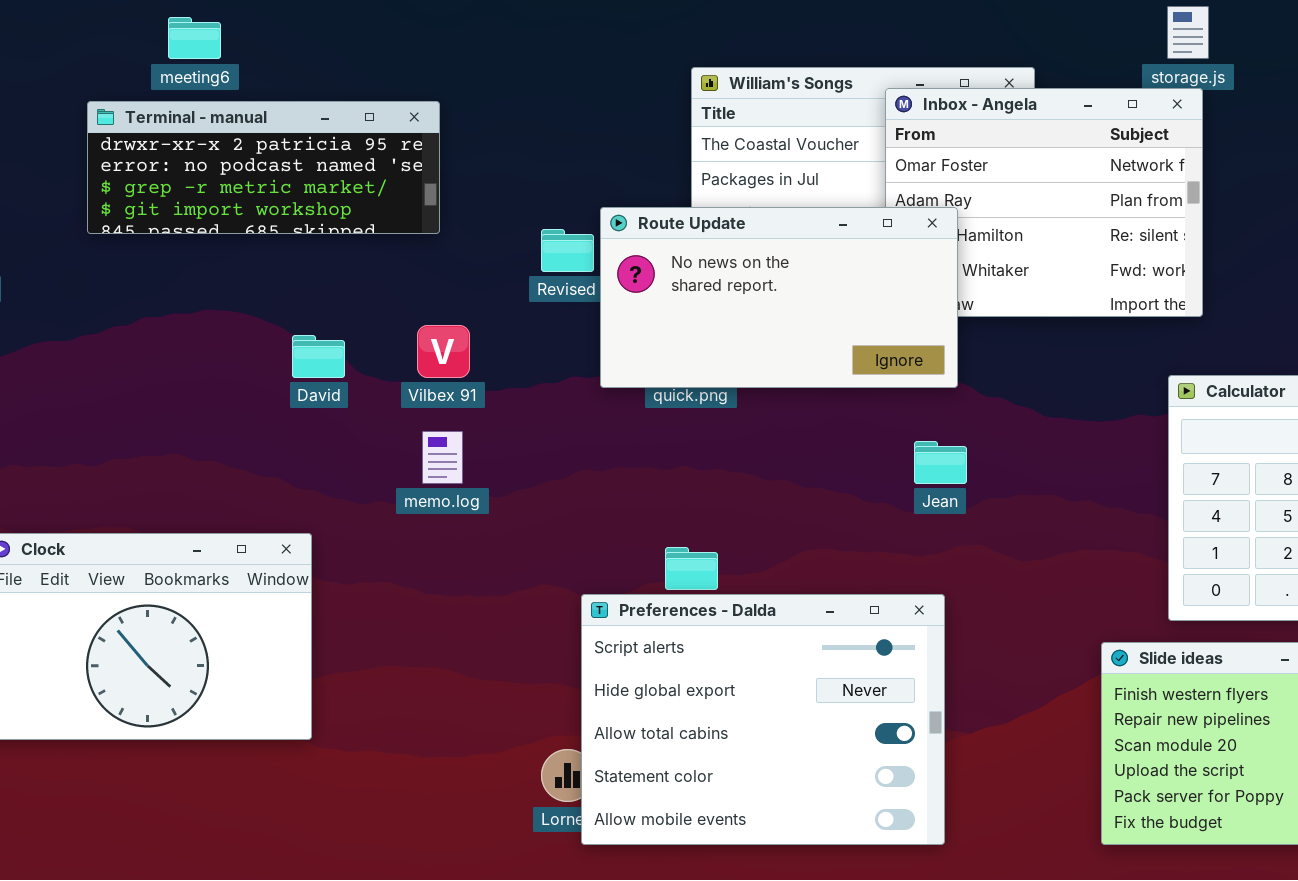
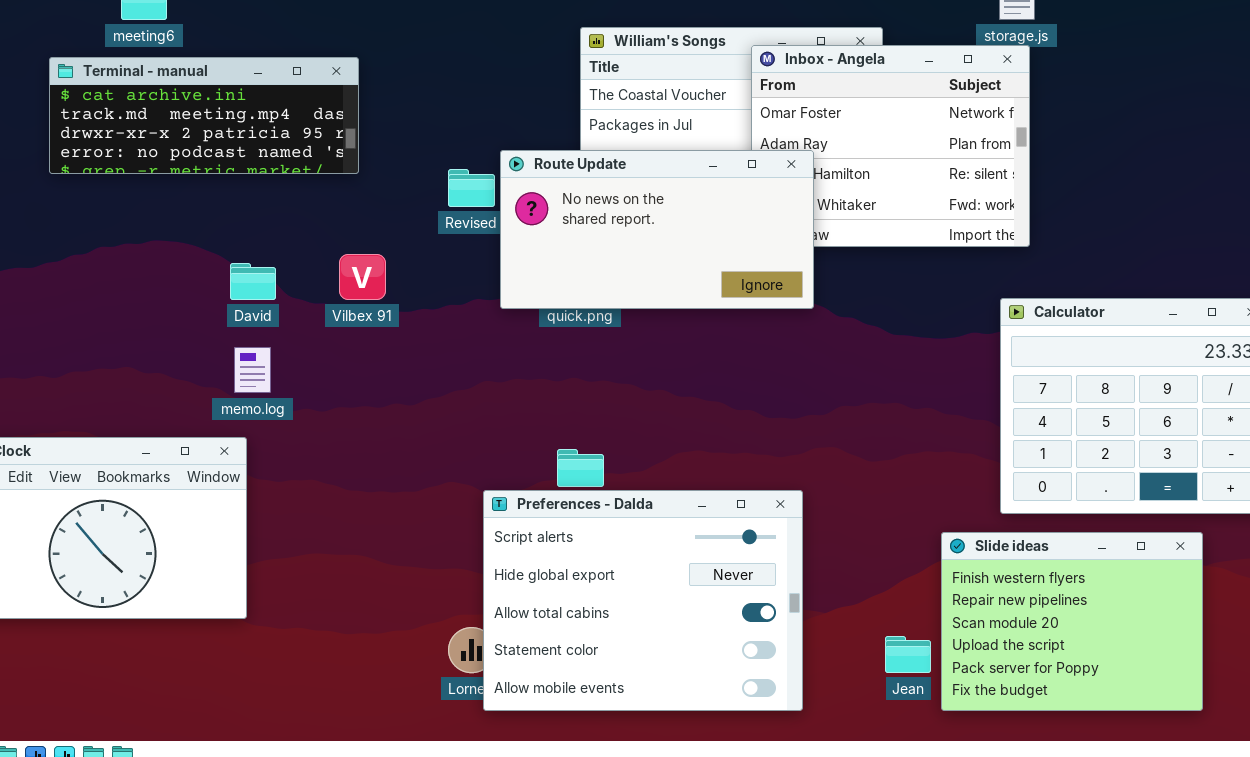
Terminal - manual: [87,101,440,234] -> [49,57,359,174], scrolled up 2 rows
memo.log: [422,431,463,484] -> [234,347,271,393], moved
Jean: [914,441,967,484] -> [885,636,931,673], moved

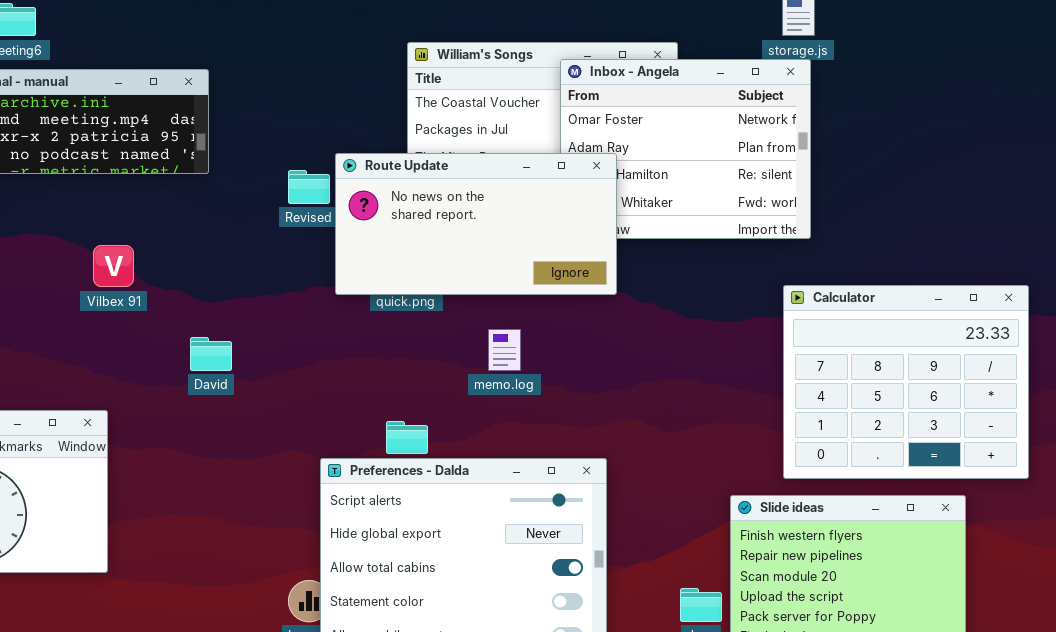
Vilbex 91: [339,254,386,300] -> [93,245,134,287], moved
David: [230,263,276,300] -> [190,337,232,371], moved
memo.log: [234,347,271,393] -> [488,329,521,371], moved

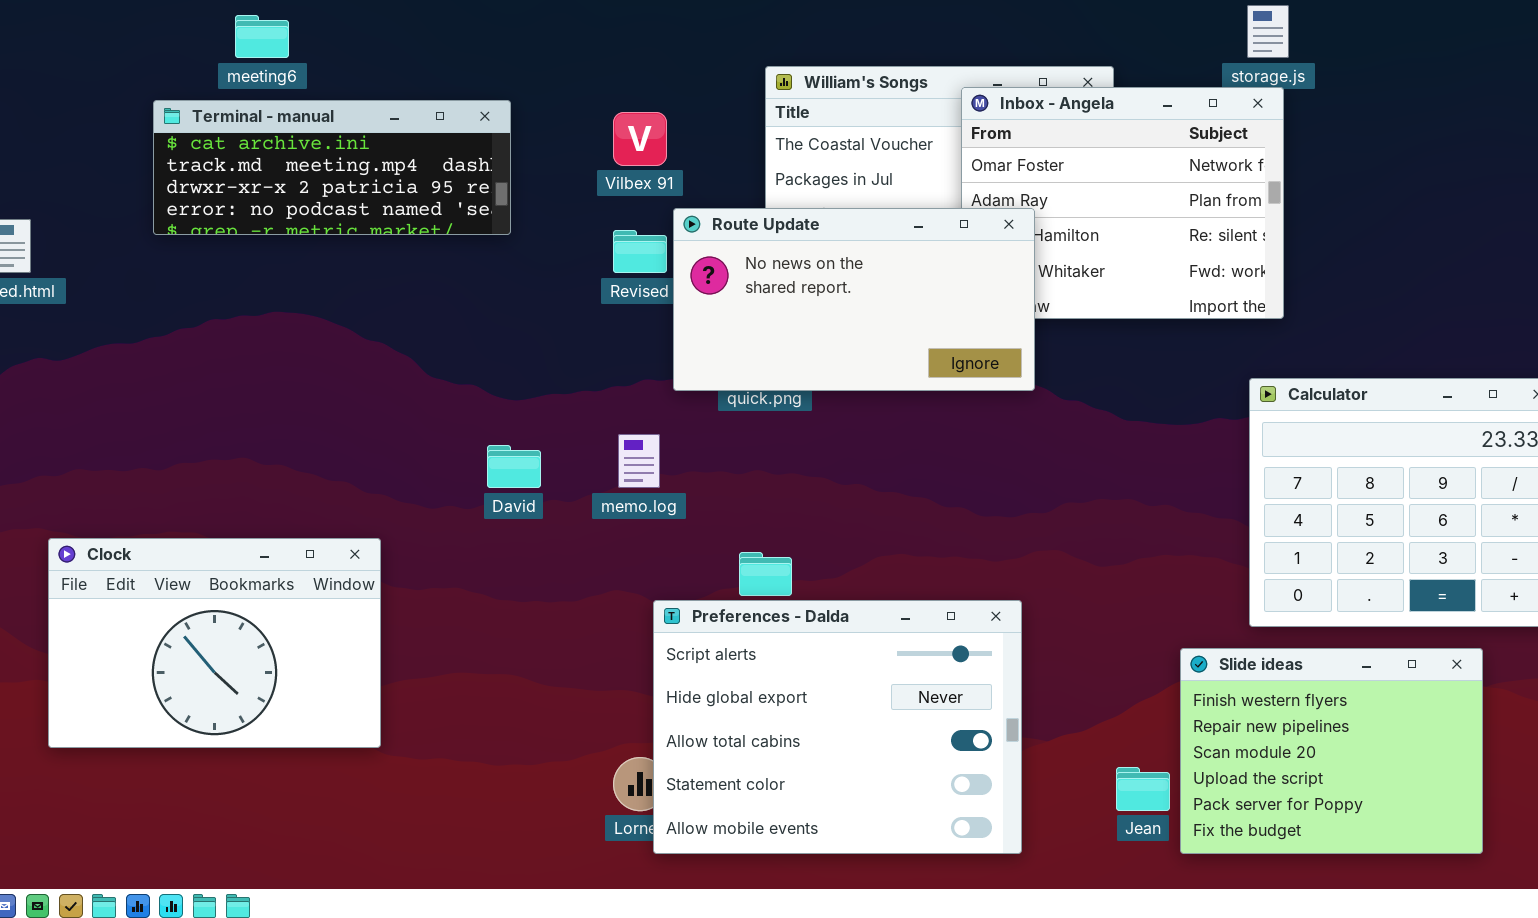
Vilbex 91: [93,245,134,287] -> [613,112,667,166], moved
memo.log: [488,329,521,371] -> [618,434,660,488], moved

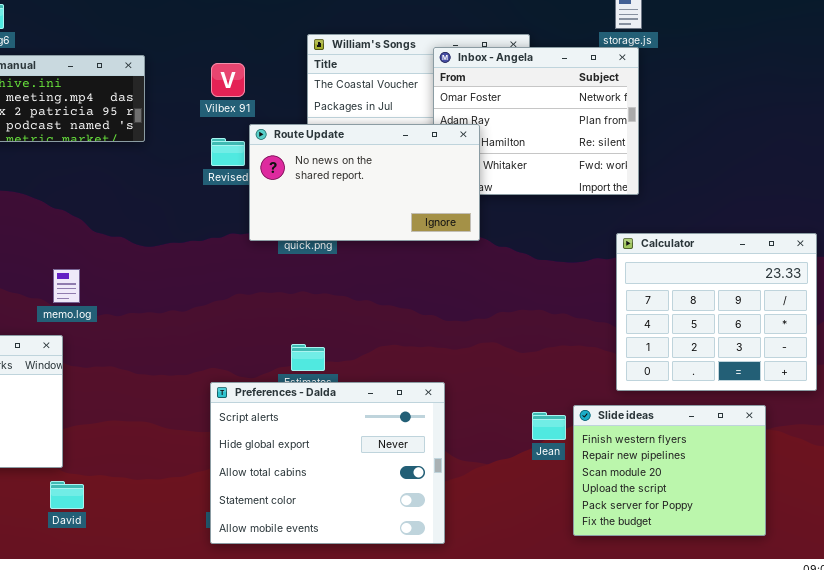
memo.log: [618,434,660,488] -> [53,269,80,303], moved
David: [487,445,541,488] -> [50,481,84,509], moved
Preferences - Dalda: [653,600,1022,854] -> [210,382,445,544], moved
Jean: [1116,767,1170,811] -> [532,412,566,440], moved

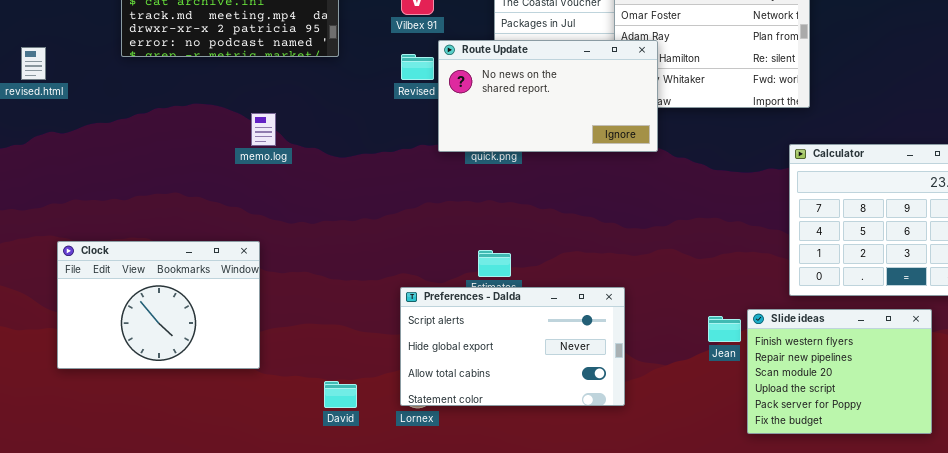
memo.log: [53,269,80,303] -> [251,113,276,146], moved
Preferences - Dalda: [210,382,445,544] -> [400,287,625,406], resized
David: [50,481,84,509] -> [324,381,357,408], moved

